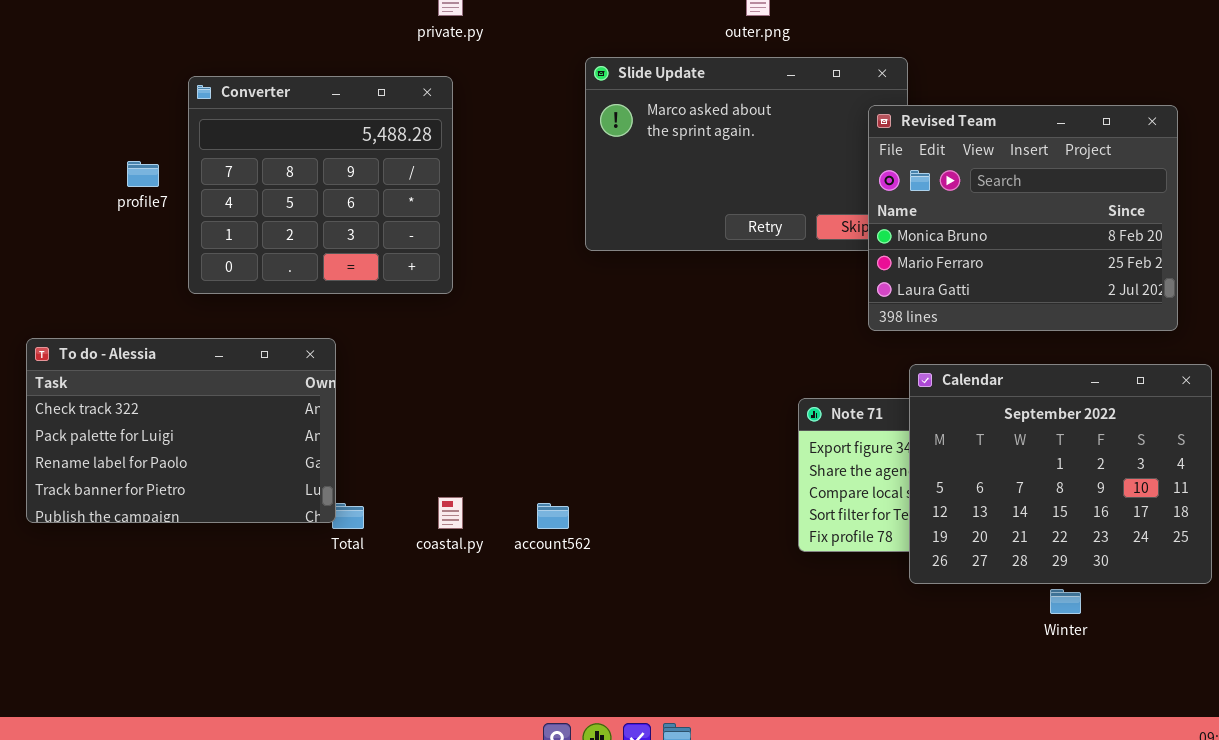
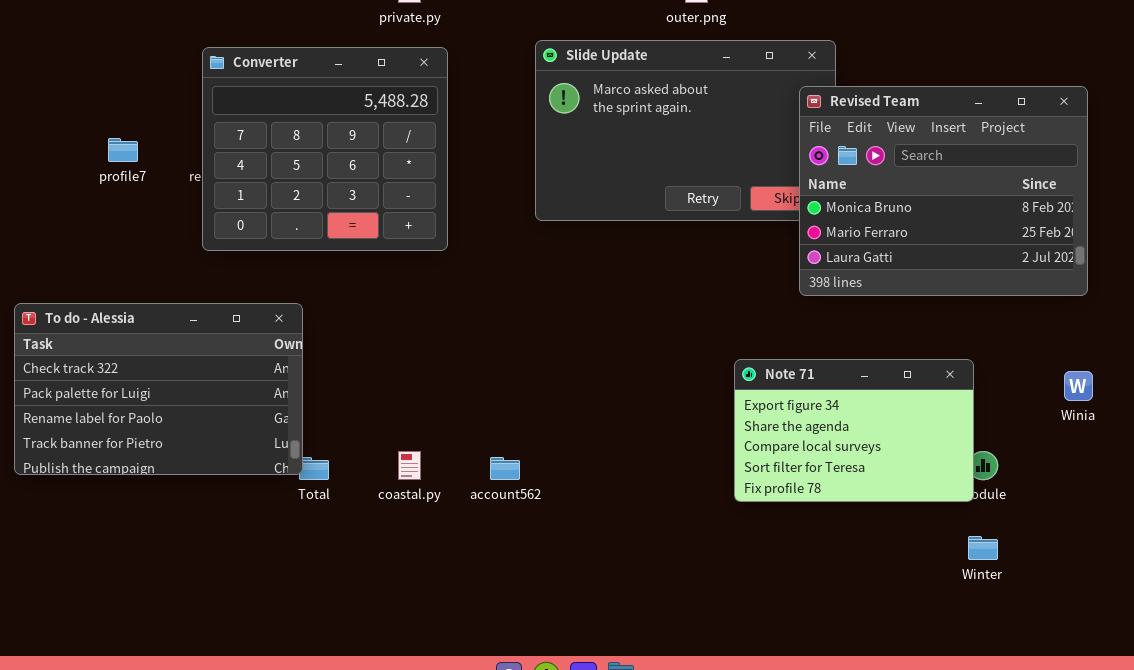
Converter: [188,76,453,294] -> [202,47,448,251], moved
Calendar: [909,364,1212,584] -> none, closed

